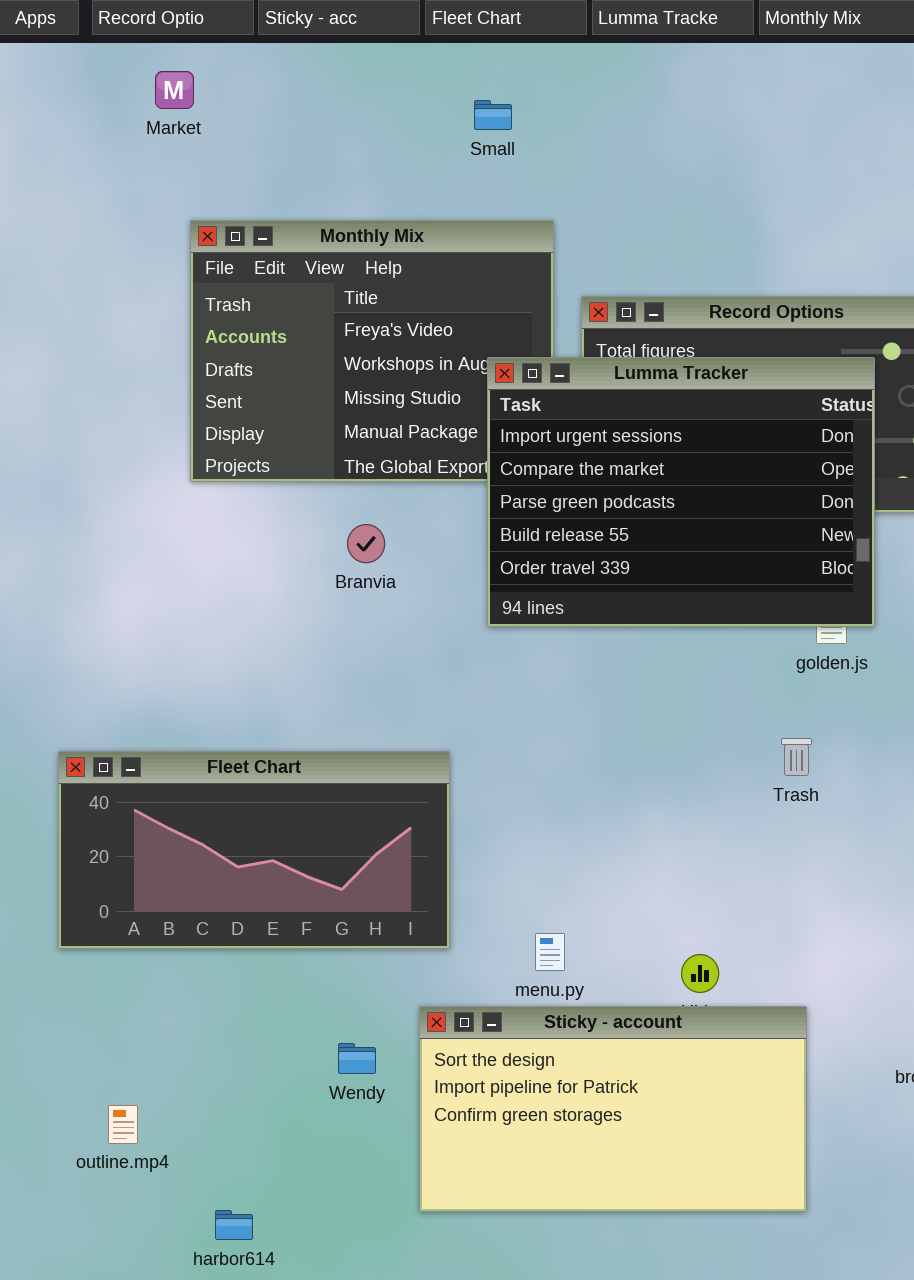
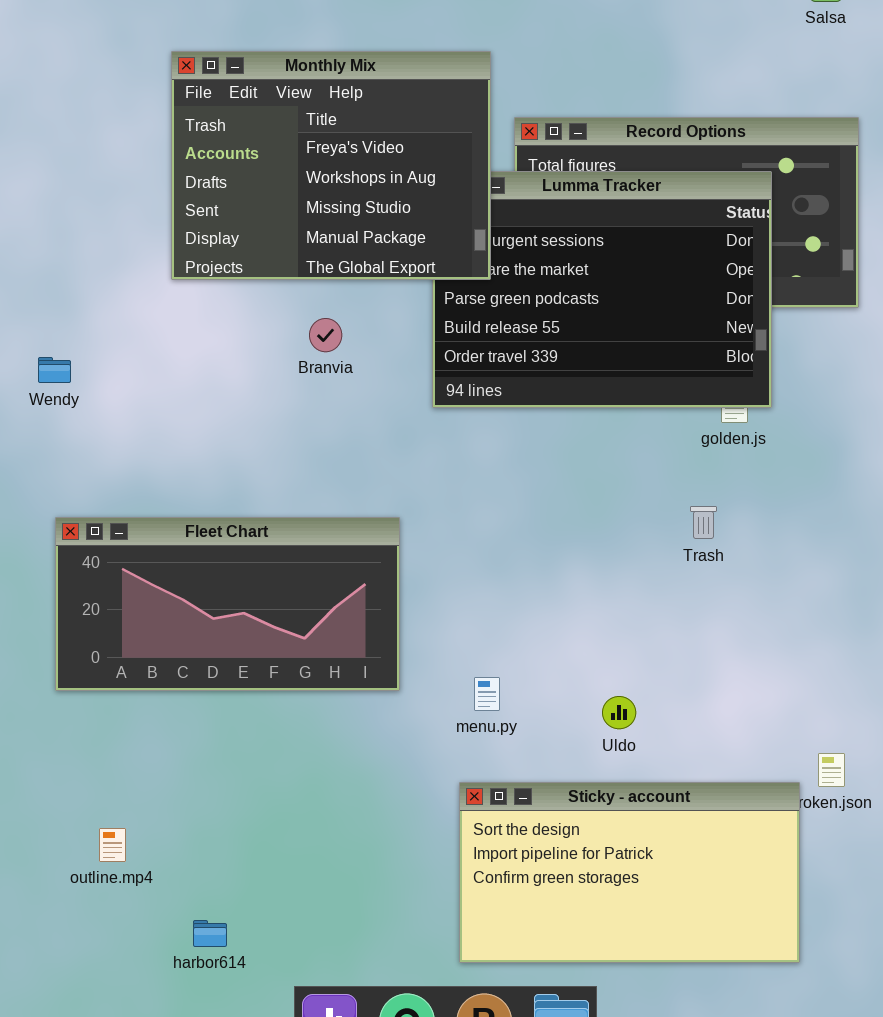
Monthly Mix: [190,220,554,482] -> [171,51,491,280], raised
Sticky - account: [419,1006,807,1212] -> [459,782,800,963], moved
Wendy: [338,1043,376,1074] -> [38,357,71,383], moved

